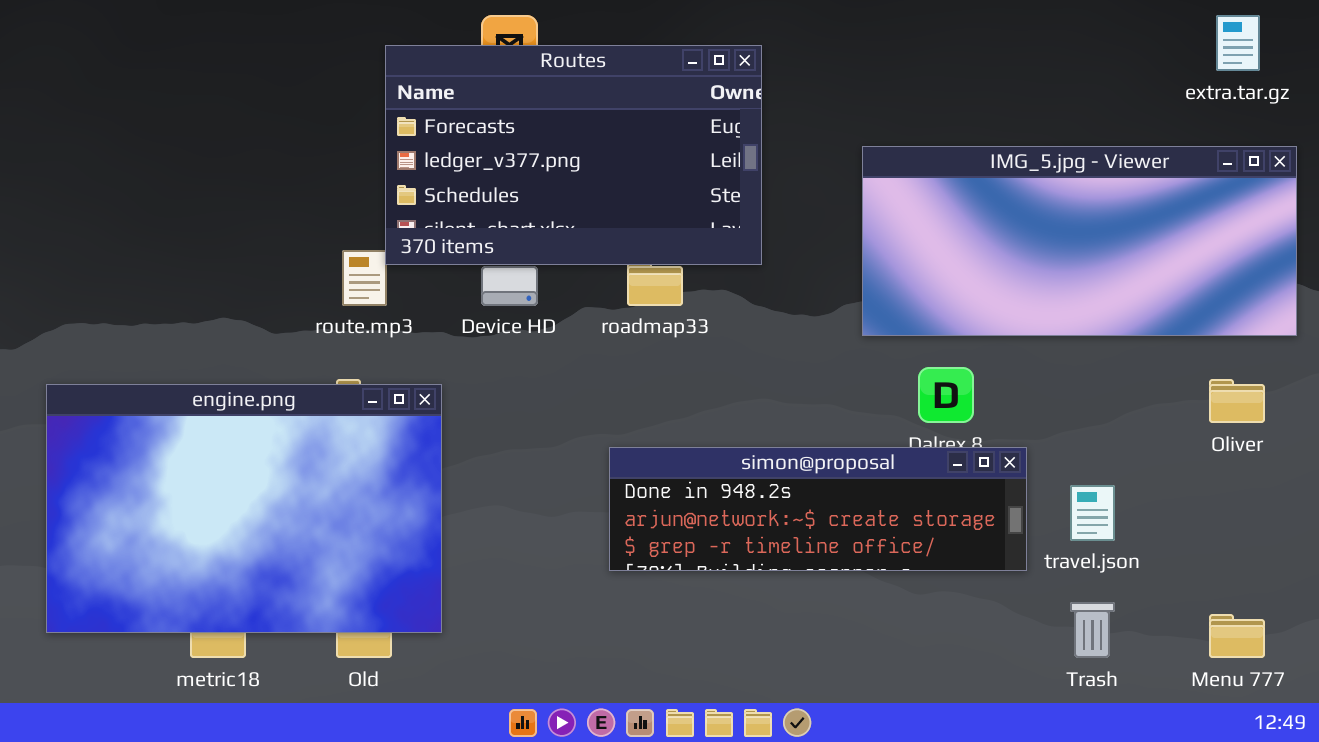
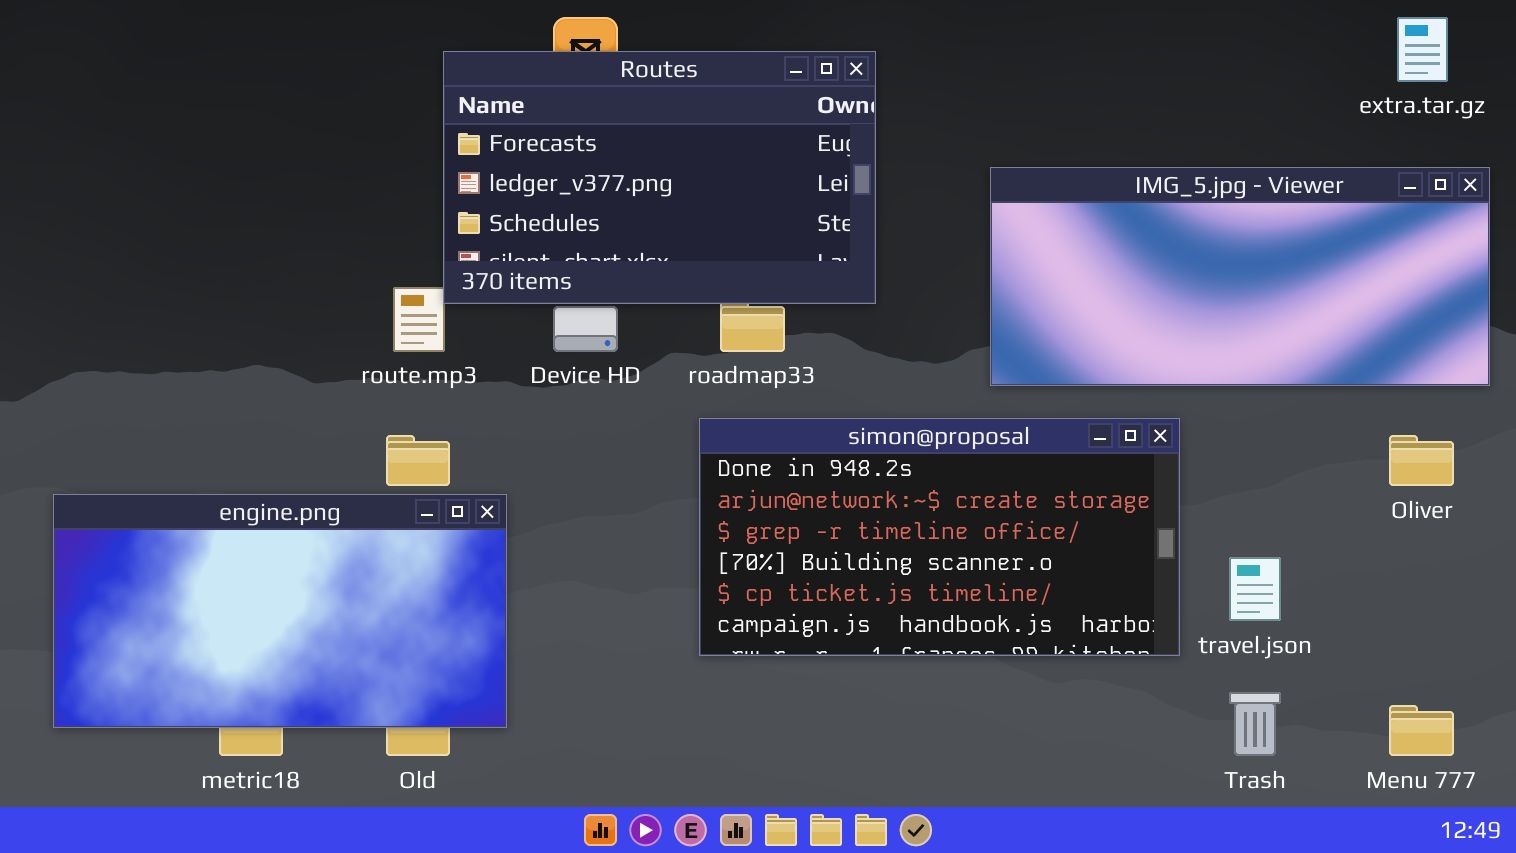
engine.png: [46,384,442,633] -> [53,494,507,728], resized
simon@proposal: [609,447,1027,571] -> [699,418,1180,656], resized

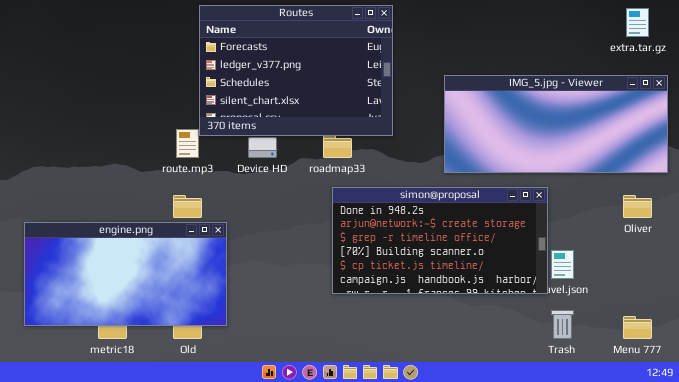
Routes: [443,51,876,304] -> [199,5,393,136], resized
simon@proposal: [699,418,1180,656] -> [332,187,548,294], moved

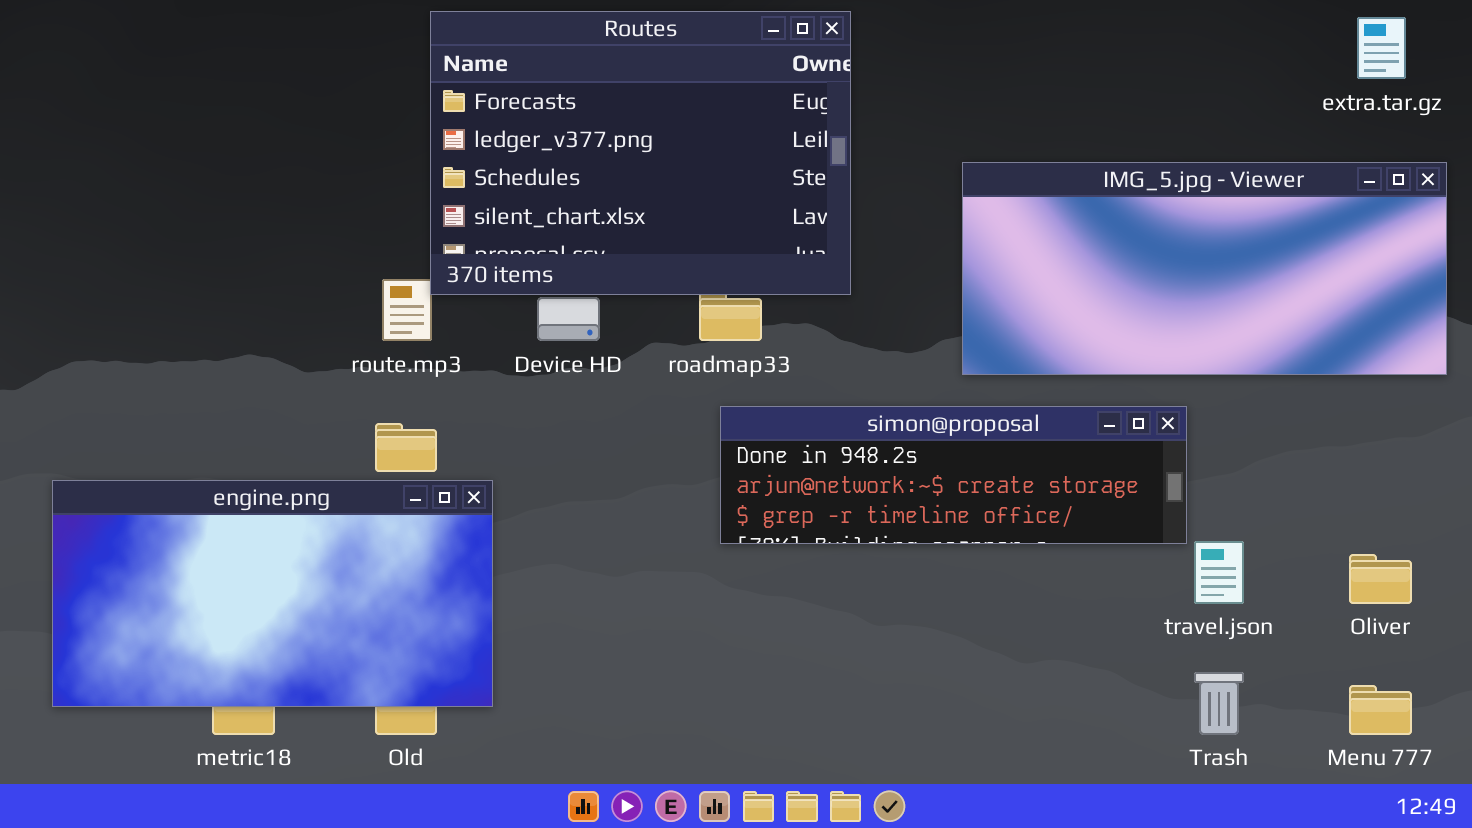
simon@proposal: [332,187,548,294] -> [720,406,1187,544], resized
Oliver: [623,195,652,218] -> [1349,554,1412,604], moved

